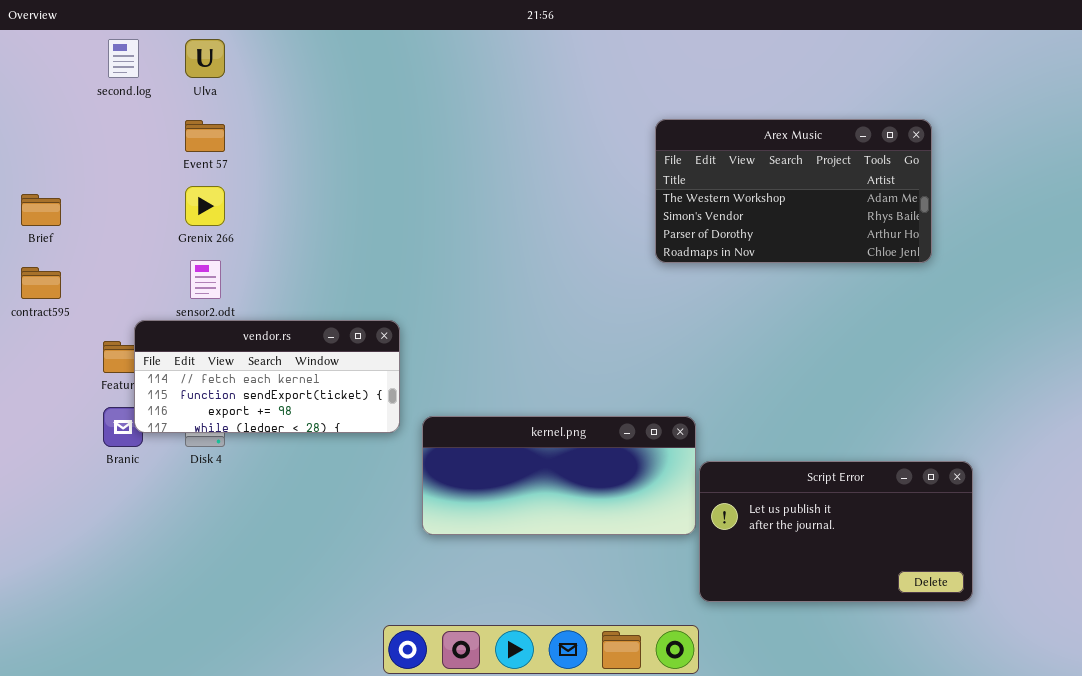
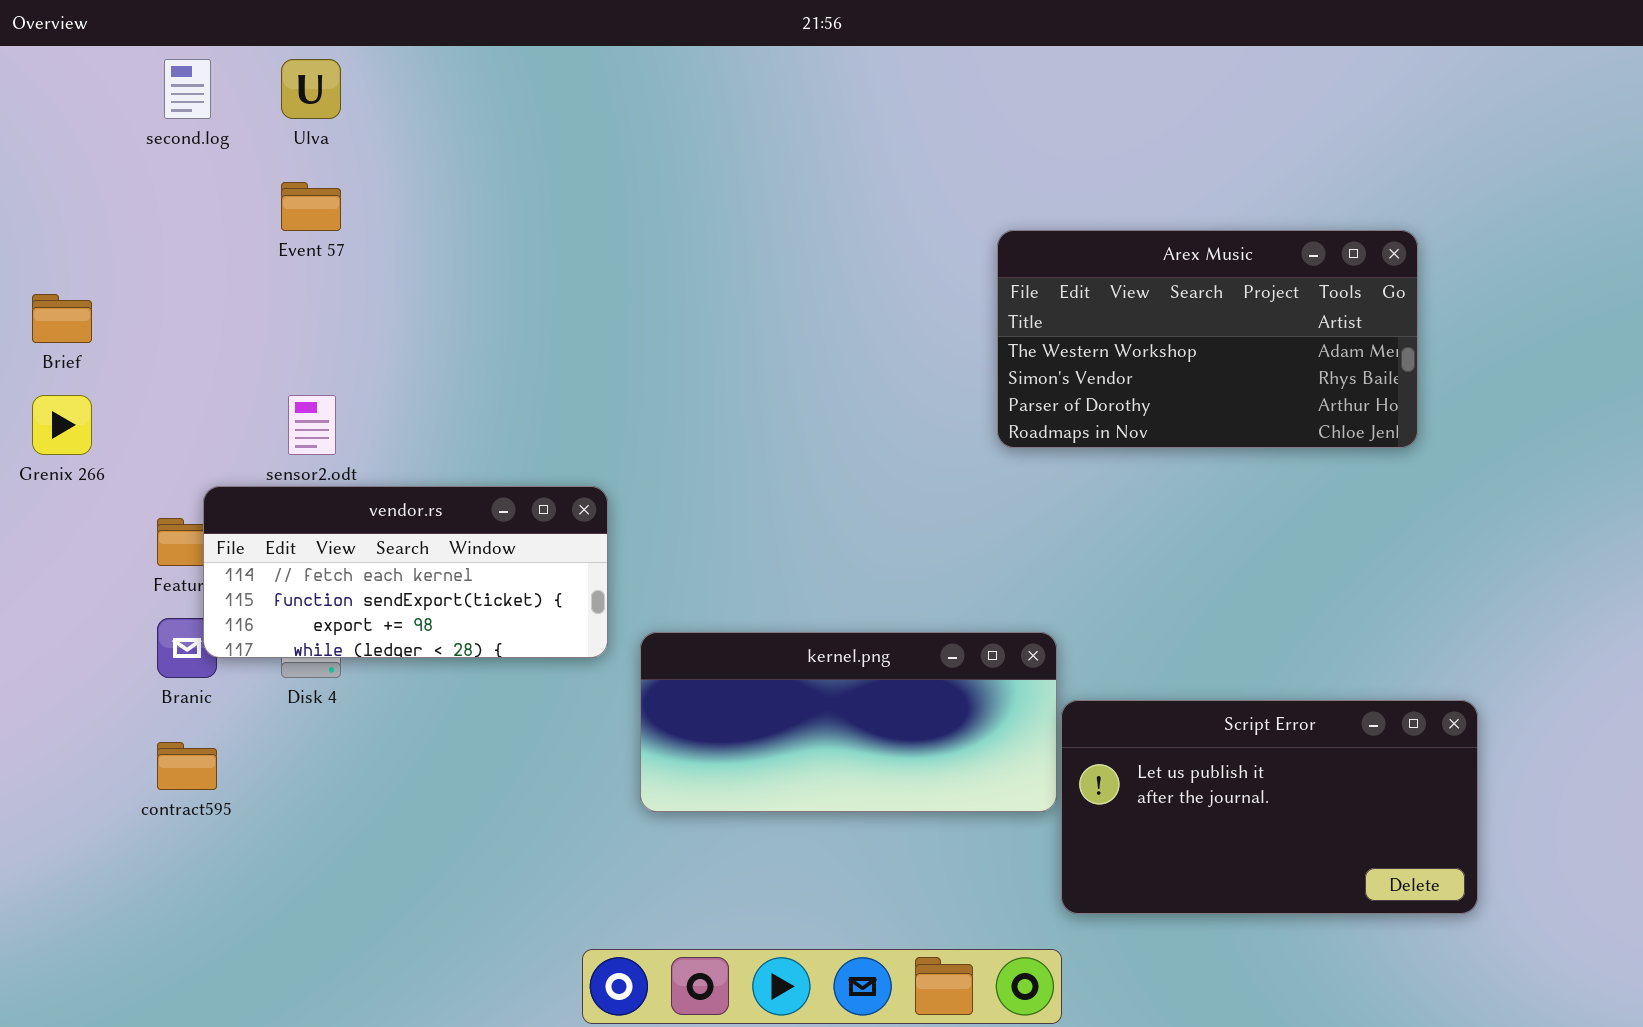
Arex Music: [655,119,932,263] -> [997,230,1418,448], moved
Grenix 266: [185,186,225,226] -> [32,395,92,455], moved
contract595: [21,267,61,299] -> [157,742,217,790], moved

